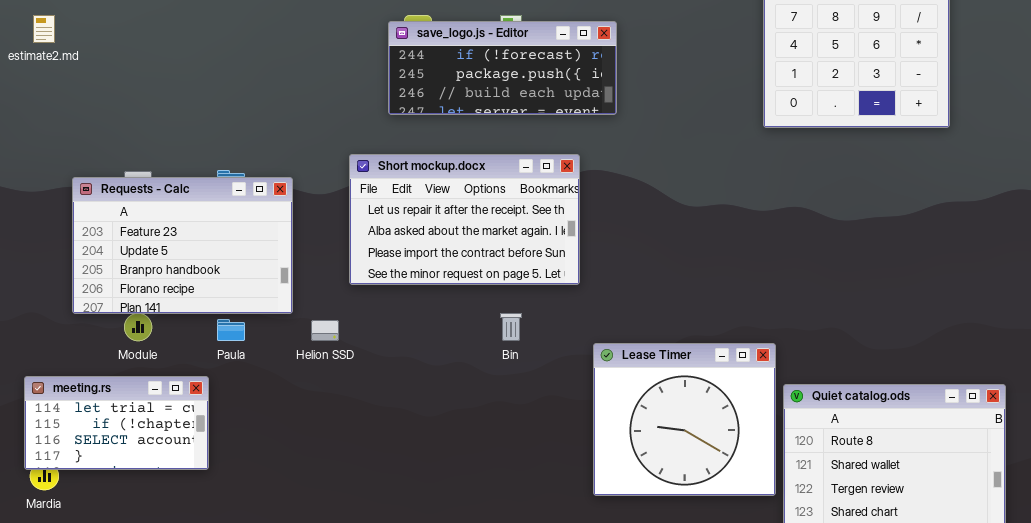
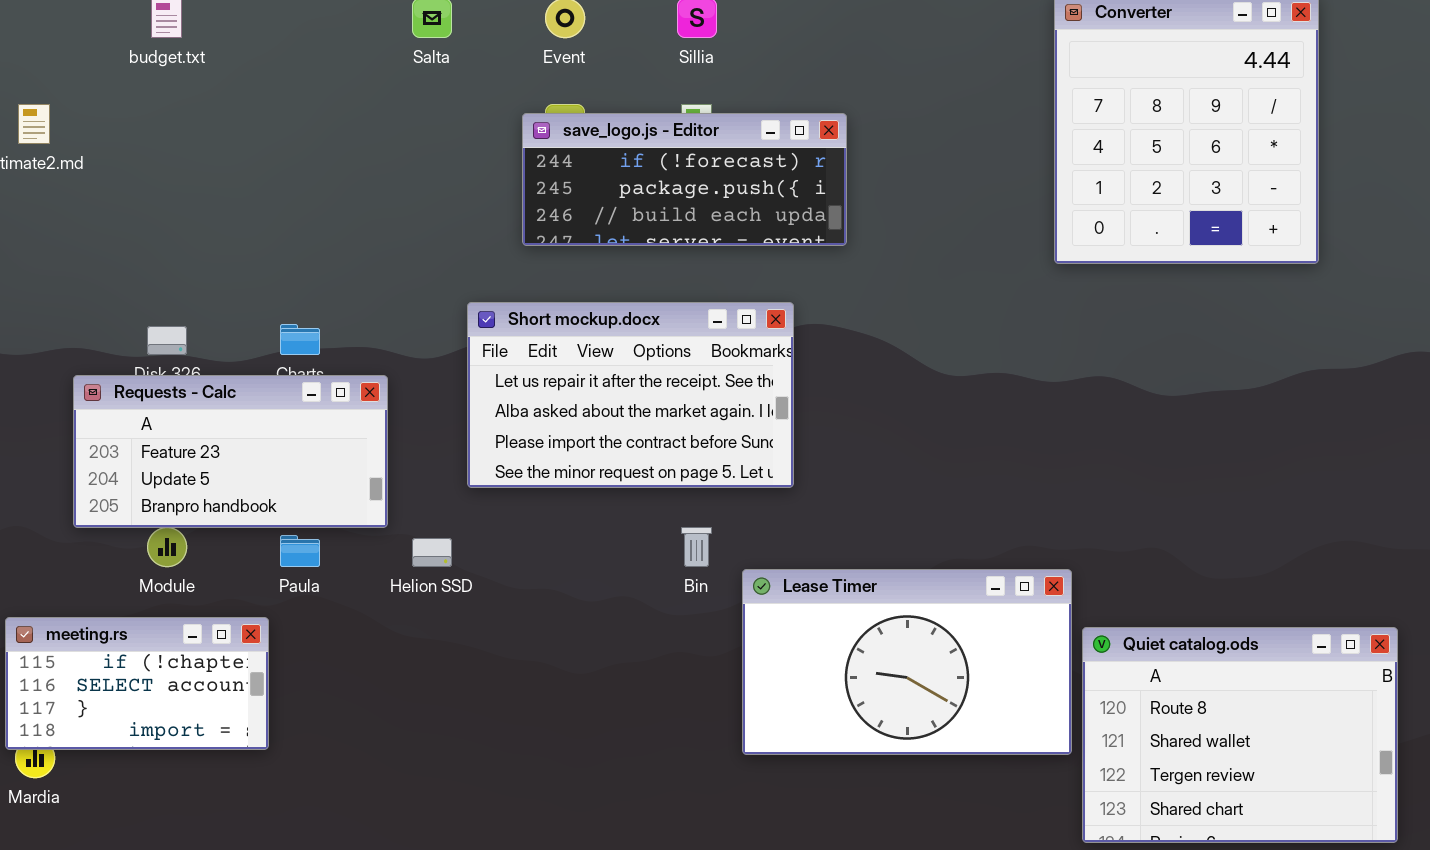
Requests - Calc: [72,177,293,314] -> [73,375,388,528], resized
Lease Timer: [593,343,776,496] -> [742,569,1072,755], resized
meeting.rs: [24,376,209,470] -> [5,617,269,750], scrolled down 1 row

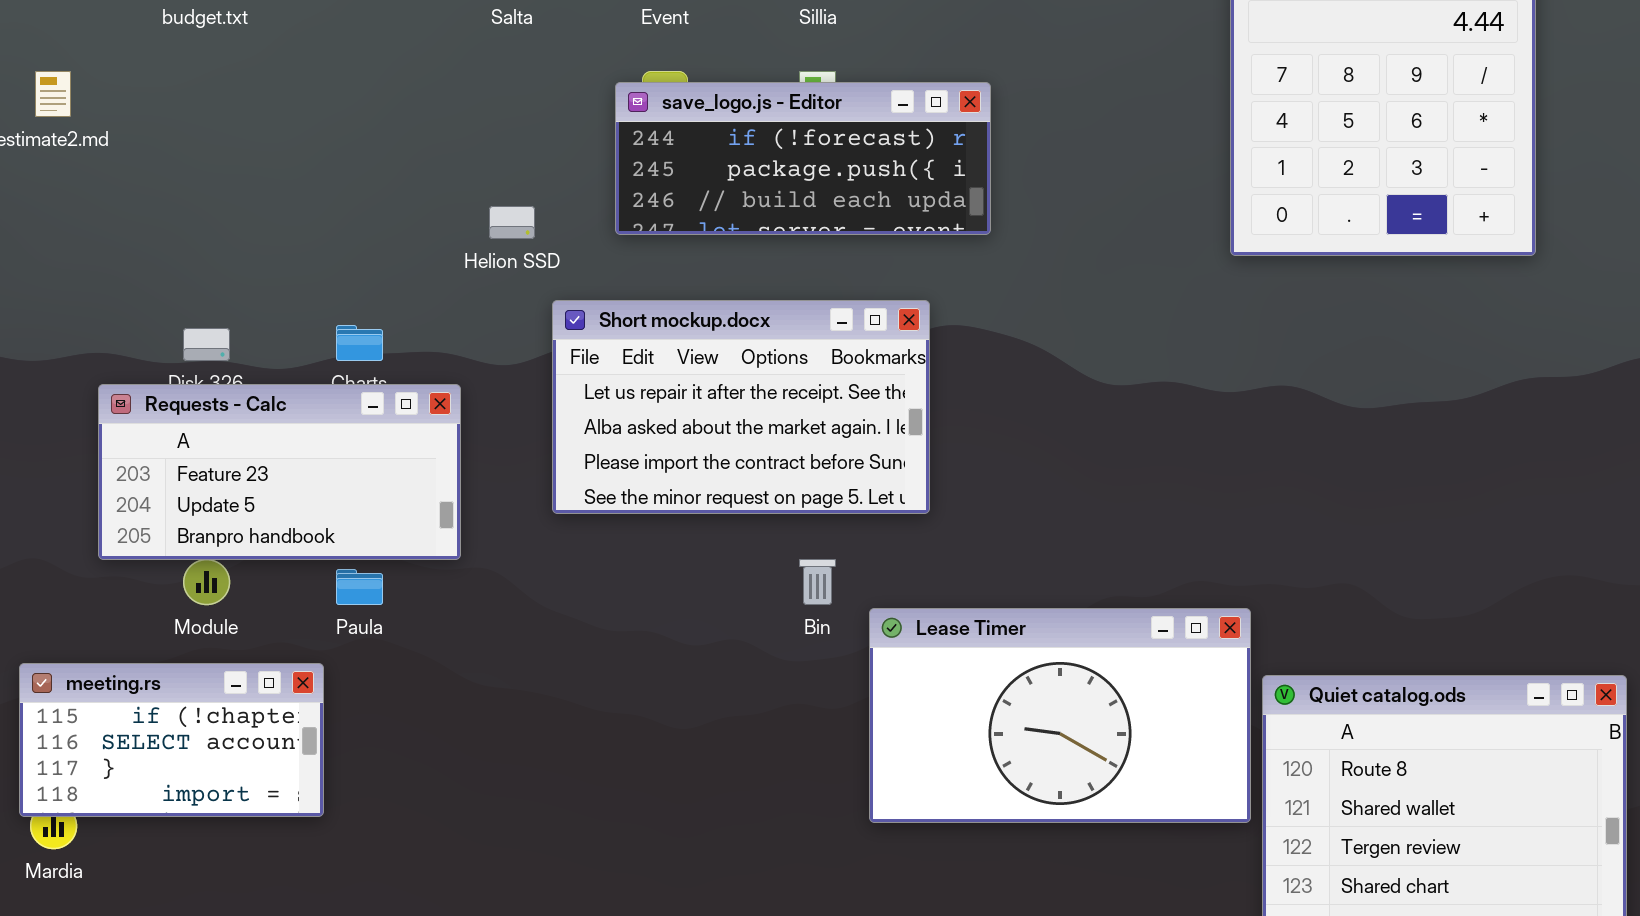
Helion SSD: [412,538,452,567] -> [489,206,535,239], moved

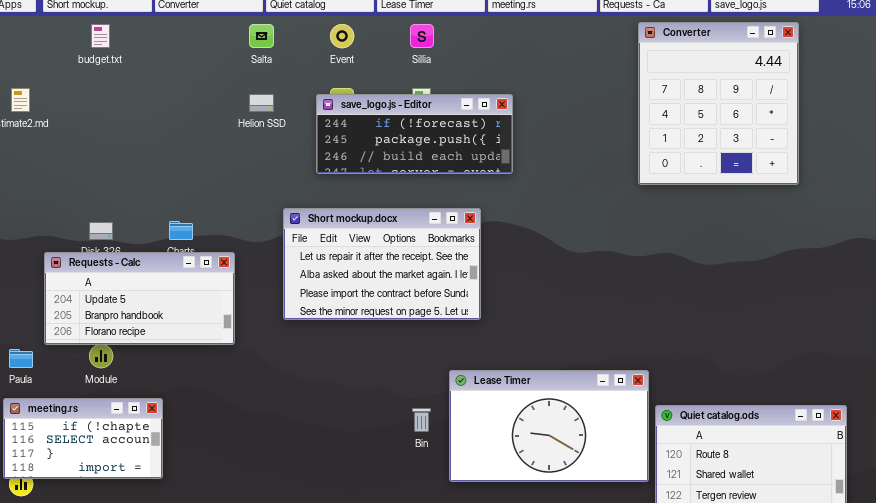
Helion SSD: [489,206,535,239] -> [249,94,274,112], moved
Requests - Calc: [98,384,461,560] -> [44,252,235,345], scrolled down 1 row
Bin: [799,559,836,605] -> [412,408,431,432], moved
Paula: [336,569,383,605] -> [9,349,33,368], moved

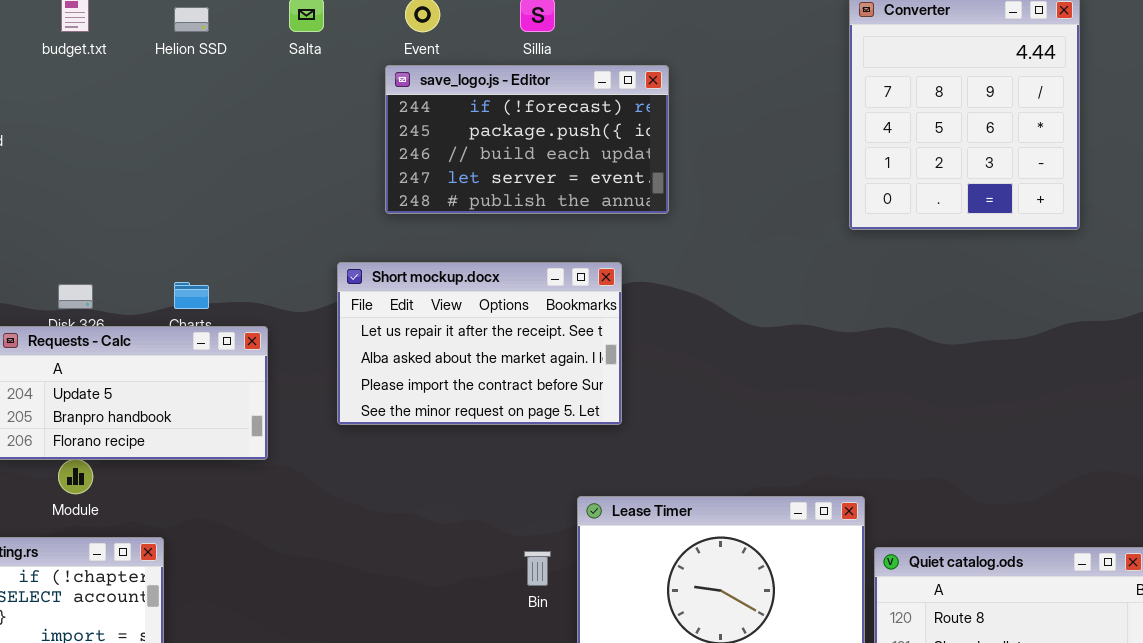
save_logo.js - Editor: [316,94,513,174] -> [385,65,669,214], resized
Helion SSD: [249,94,274,112] -> [174,7,209,32], moved

